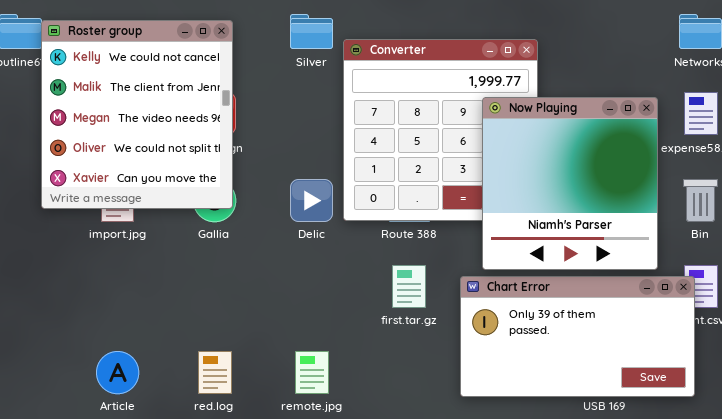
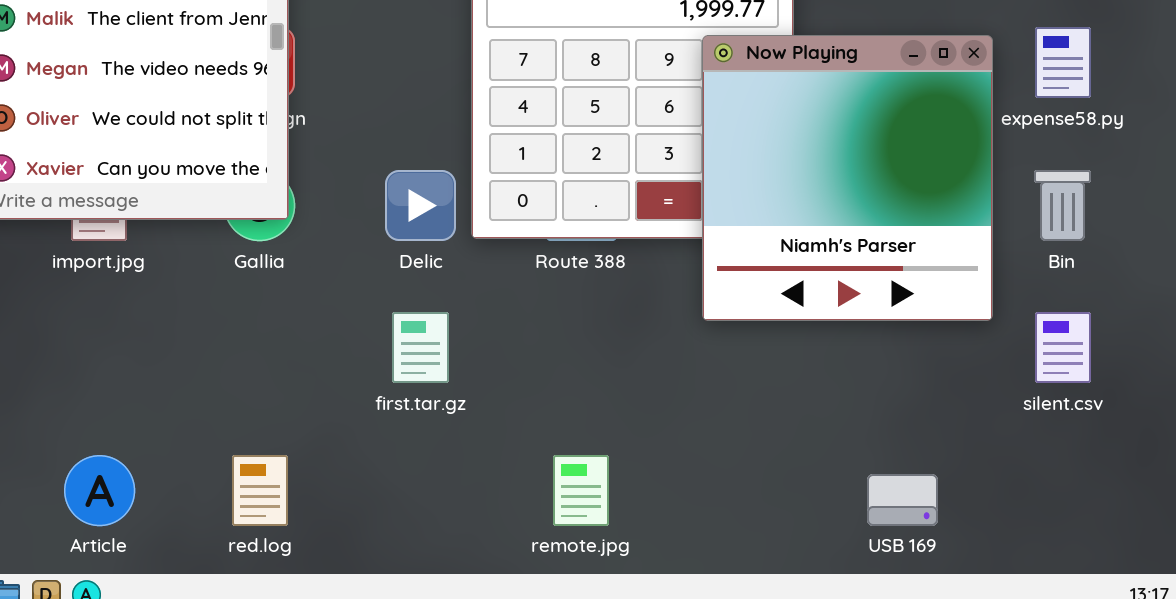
first.tar.gz: [392,265,426,308] -> [392,312,449,383], moved
Chart Error: [460,276,695,397] -> none, closed
remote.jpg: [295,351,329,394] -> [553,455,609,526], moved

